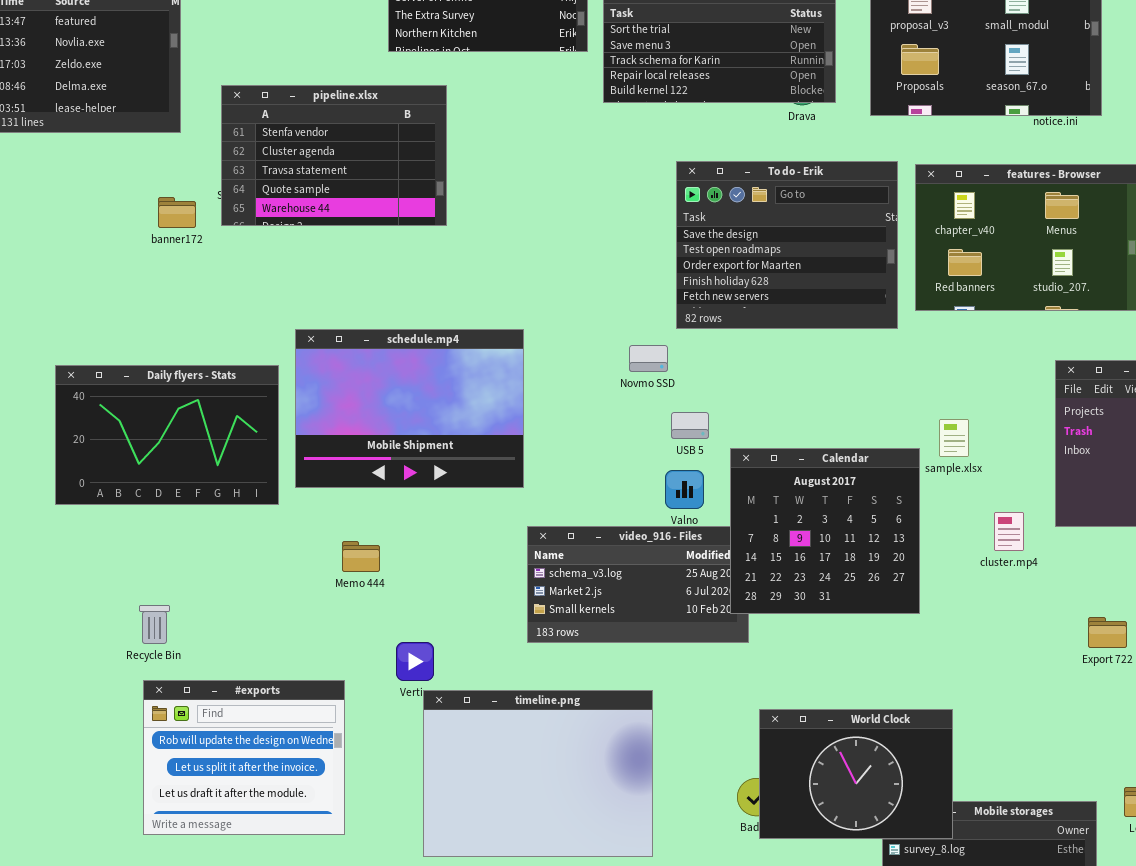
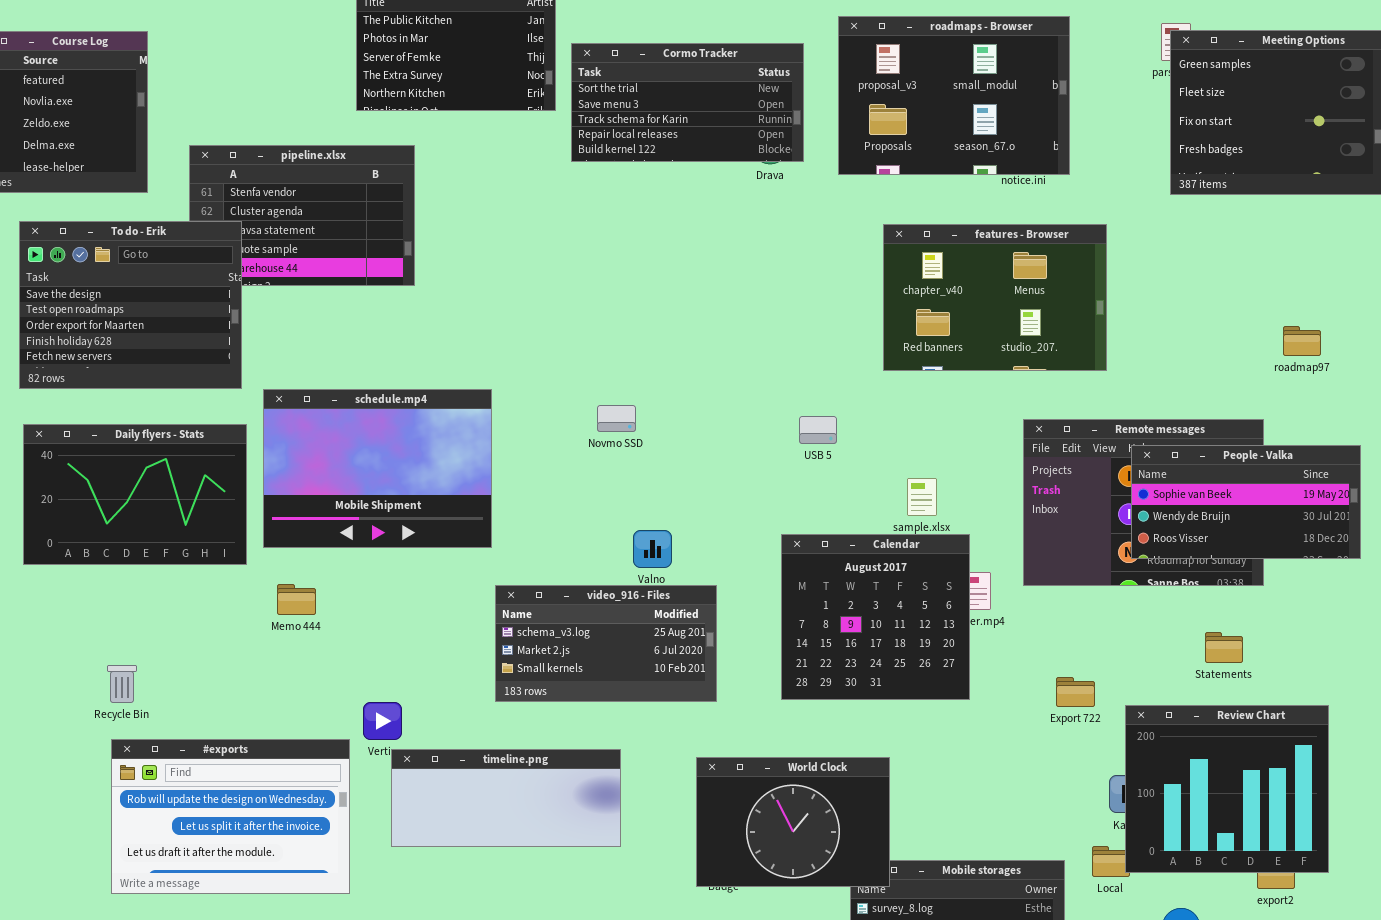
To do - Erik: [676,161,898,329] -> [19,221,242,389], moved
USB 5: [671,412,709,439] -> [799,416,837,444], moved
Calendar: [730,448,920,614] -> [781,534,970,700], moved
Memo 444: [342,541,380,572] -> [277,584,316,615], moved
#exports: [143,680,345,835] -> [111,739,350,894], resized
timeline.png: [423,690,653,857] -> [391,749,621,847], resized
World Clock: [759,709,953,839] -> [696,757,890,887], moved

